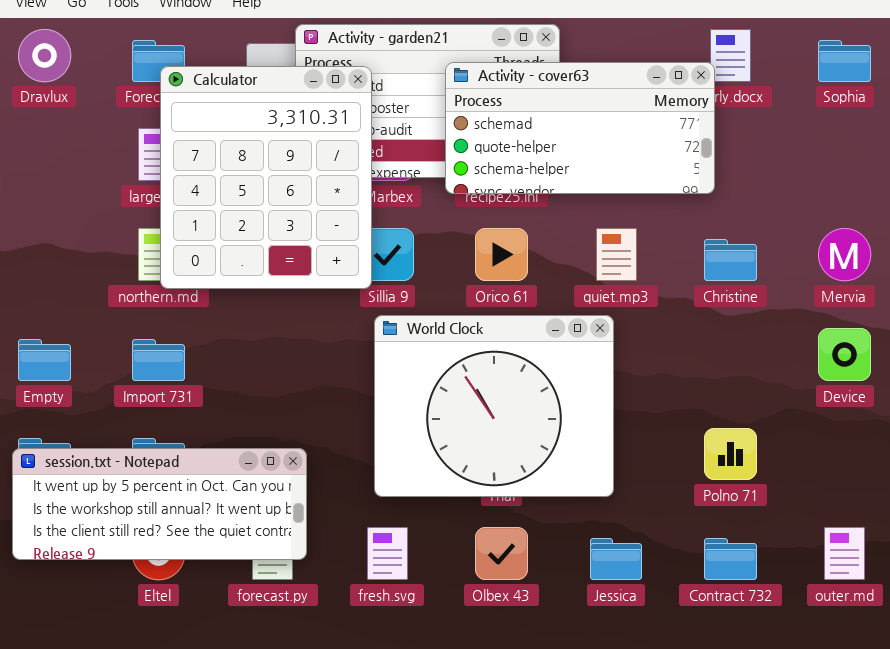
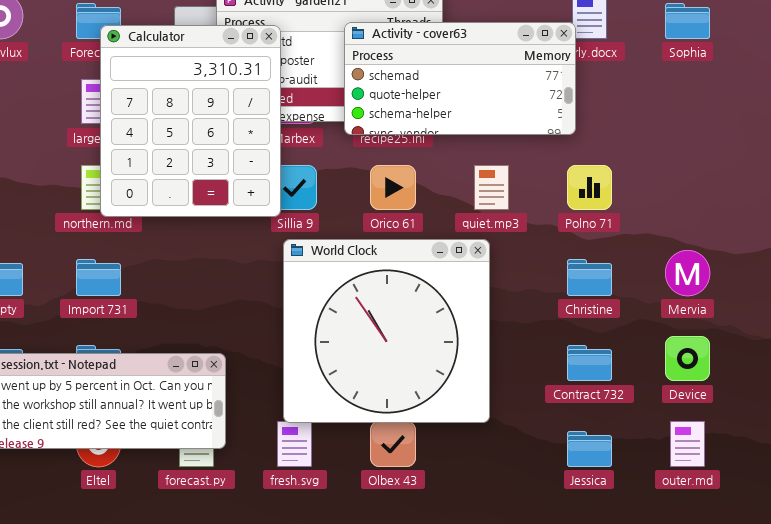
Mervia: [818,228,871,281] -> [665,250,710,296], moved
Christine: [704,239,757,281] -> [567,259,612,296], moved
World Clock: [374,315,614,497] -> [283,239,490,423], resized
Device: [818,328,871,381] -> [665,336,710,381], moved
Polno 71: [704,428,757,480] -> [567,165,612,210], moved
Jessica: [590,538,642,580] -> [567,431,612,467], moved
Contract 732: [704,538,757,580] -> [567,345,612,381], moved

